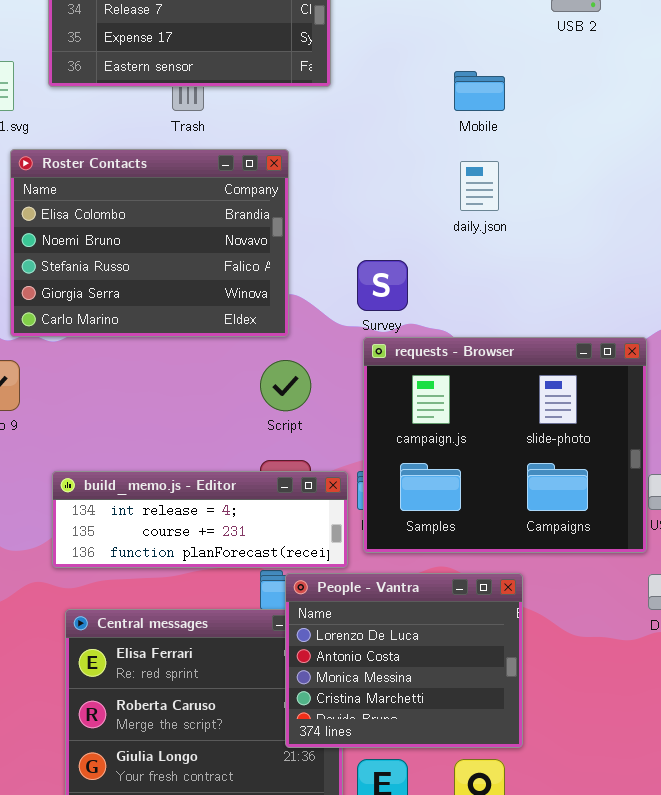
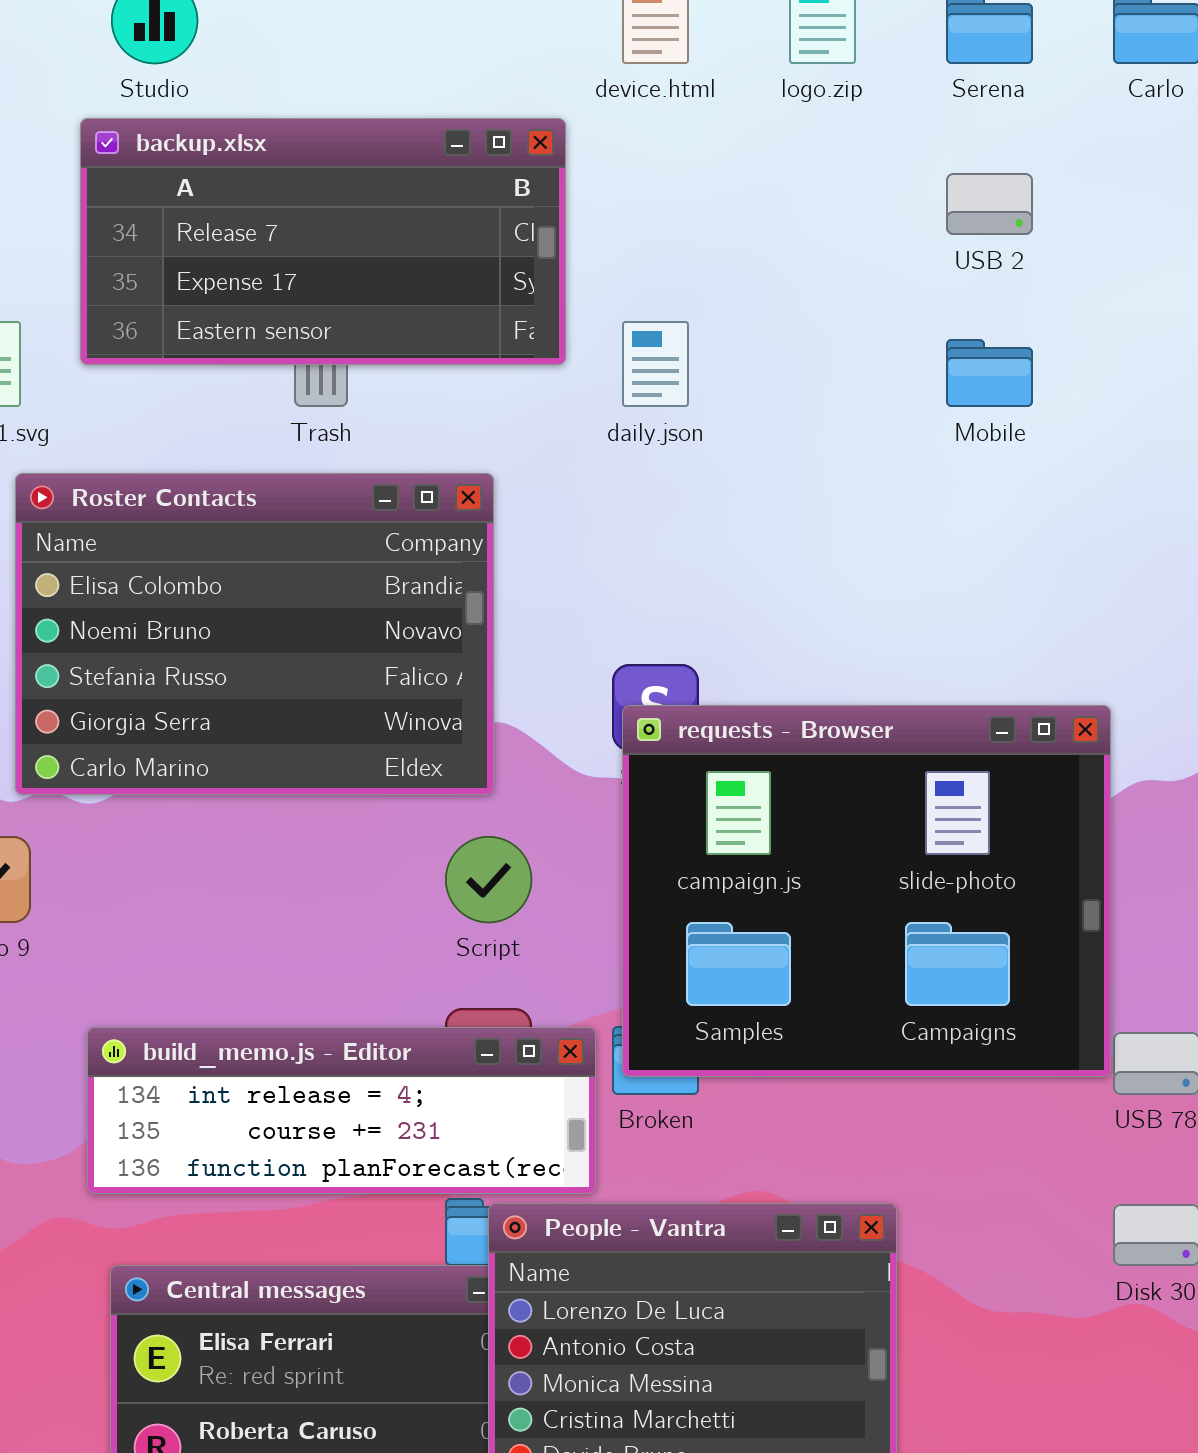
Mobile: [454,71,505,111] -> [946,339,1033,407], moved
daily.json: [460,161,499,211] -> [622,321,689,407], moved
requests - Browser: [363,337,647,553] -> [622,705,1111,1077], moved

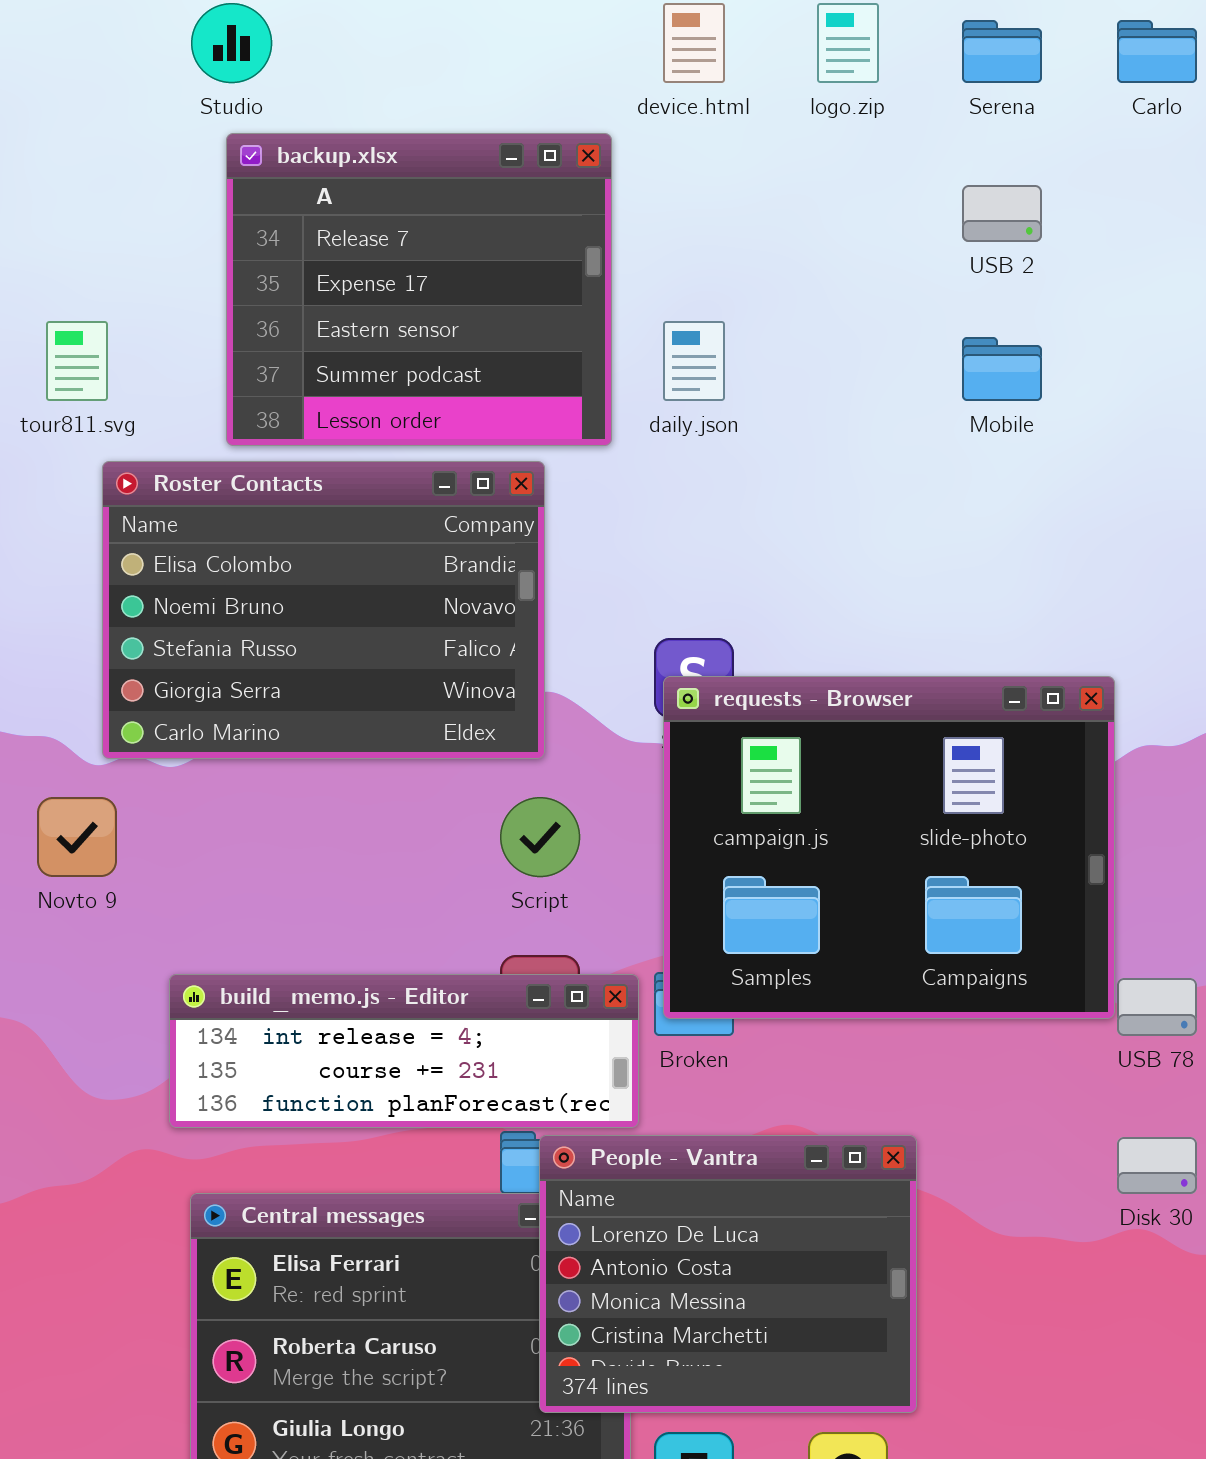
backup.xlsx: [80,118,566,365] -> [226,133,612,446], resized

